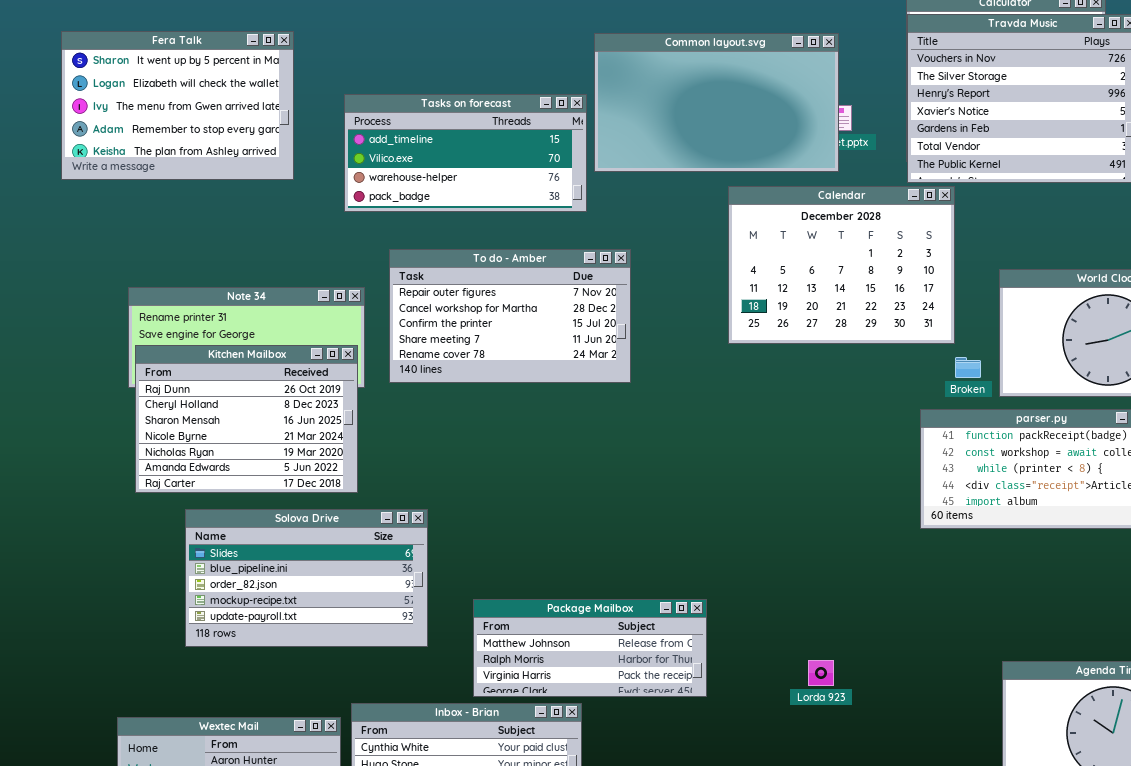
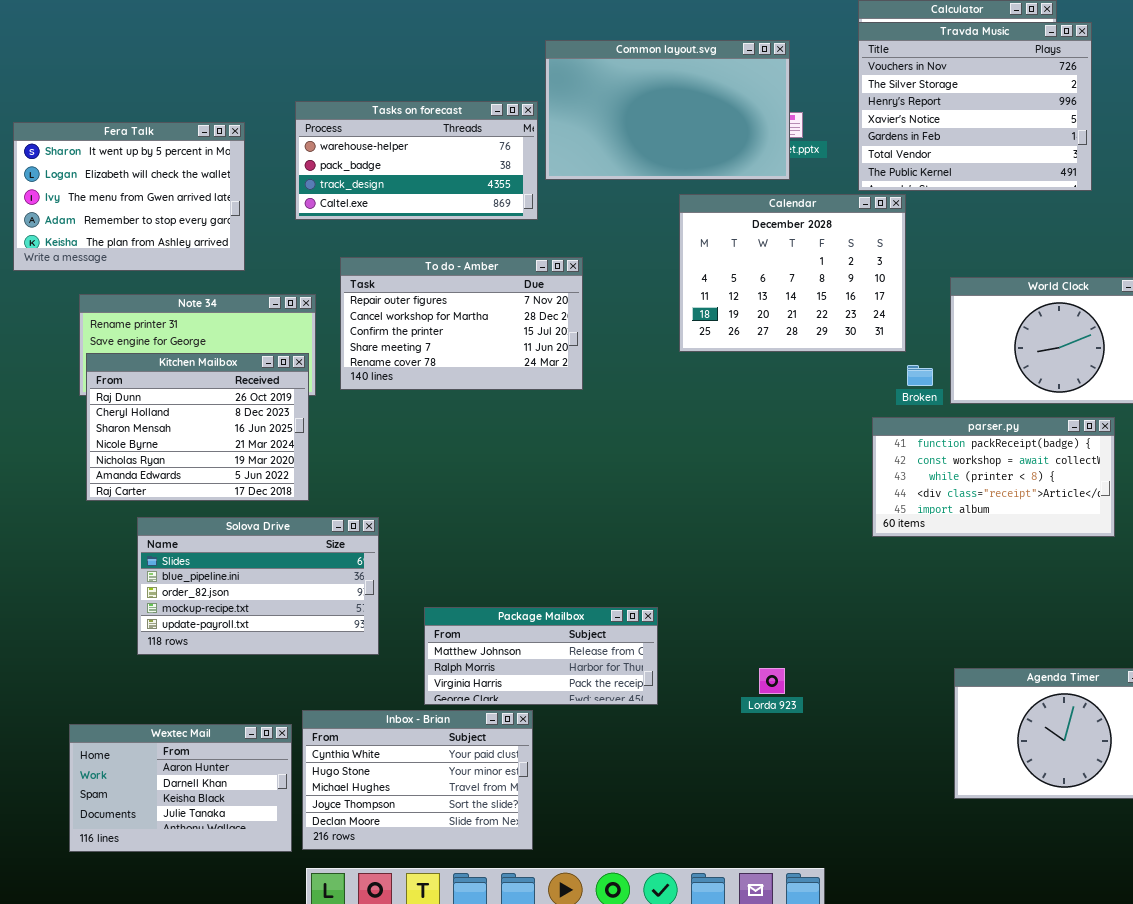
Fera Talk: [61,31,294,180] -> [13,122,245,271], moved
Tasks on forecast: [344,94,587,212] -> [295,101,538,220], scrolled down 2 rows

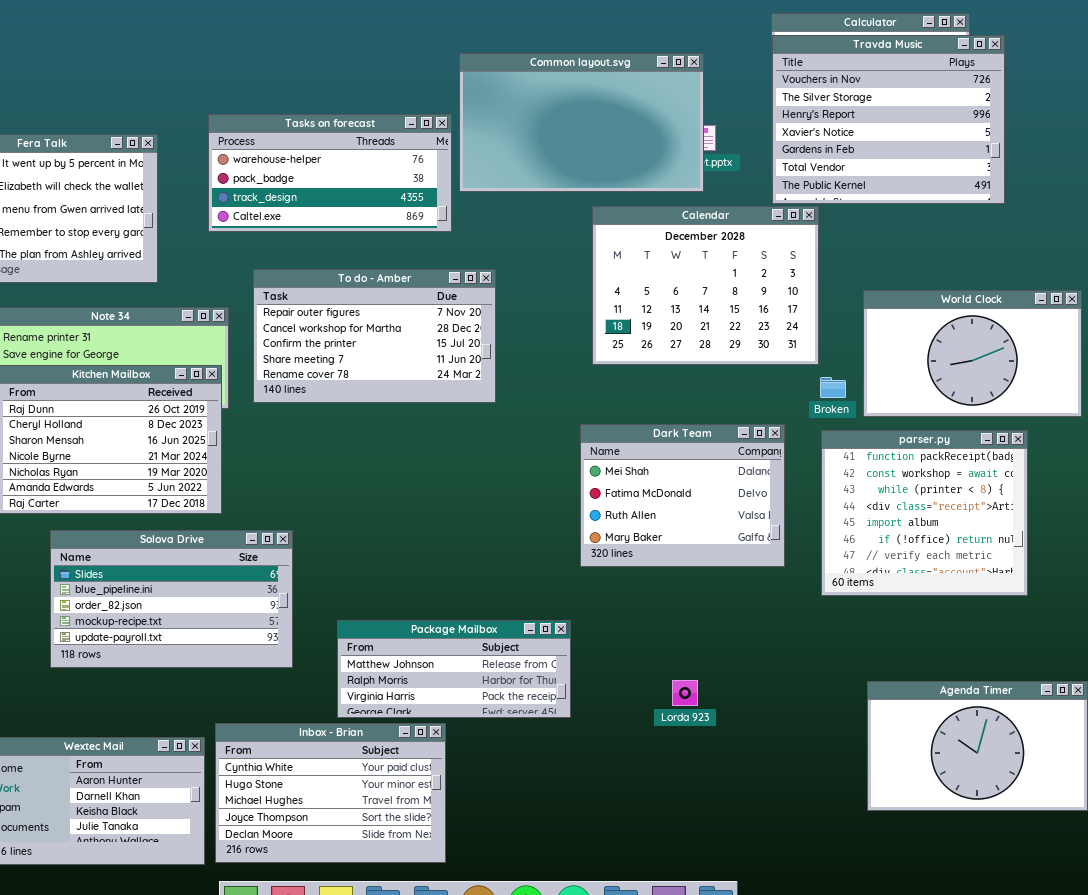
Dark Team: none -> [580,424,785,567], opened
parser.py: [872,417,1115,537] -> [821,430,1028,596], resized

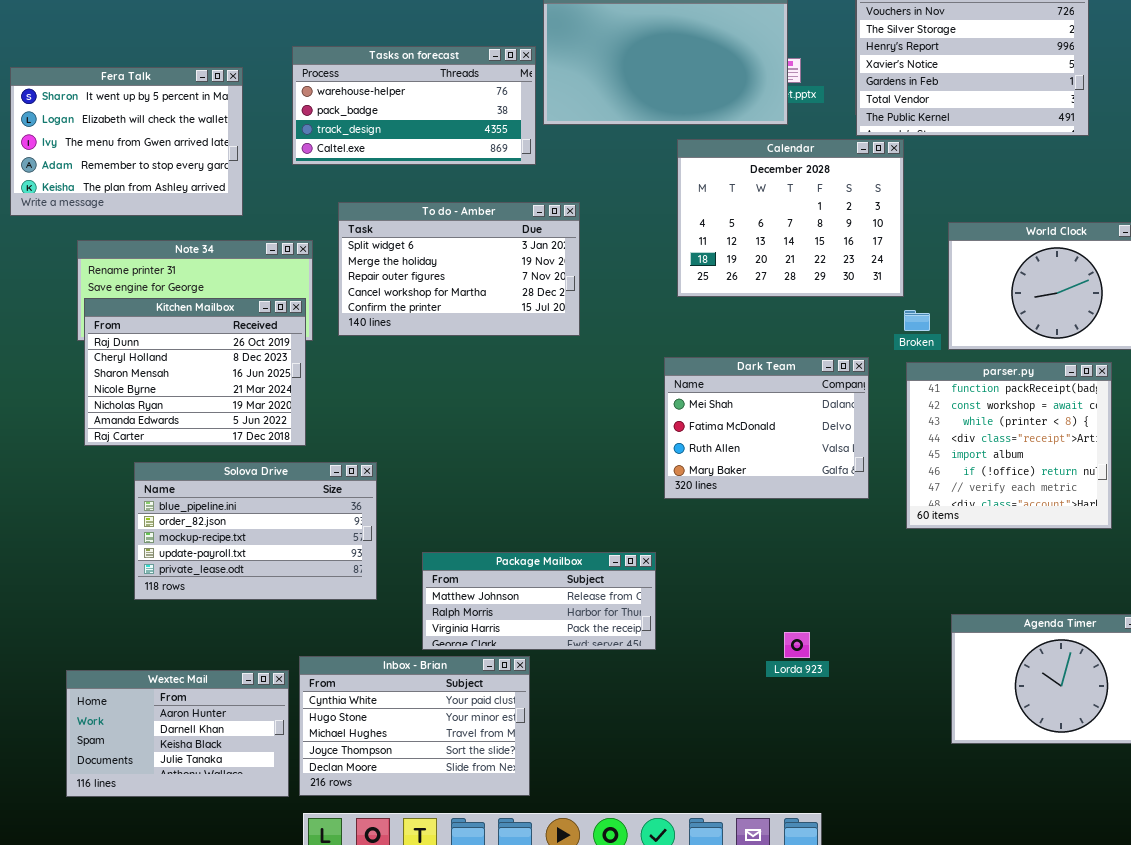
To do - Amber: [253,269,496,403] -> [338,202,580,336], scrolled up 2 rows
Solova Drive: [50,530,293,668] -> [134,462,377,600], scrolled down 1 row
Lorda 923: [672,680,698,706] -> [784,632,810,658], moved

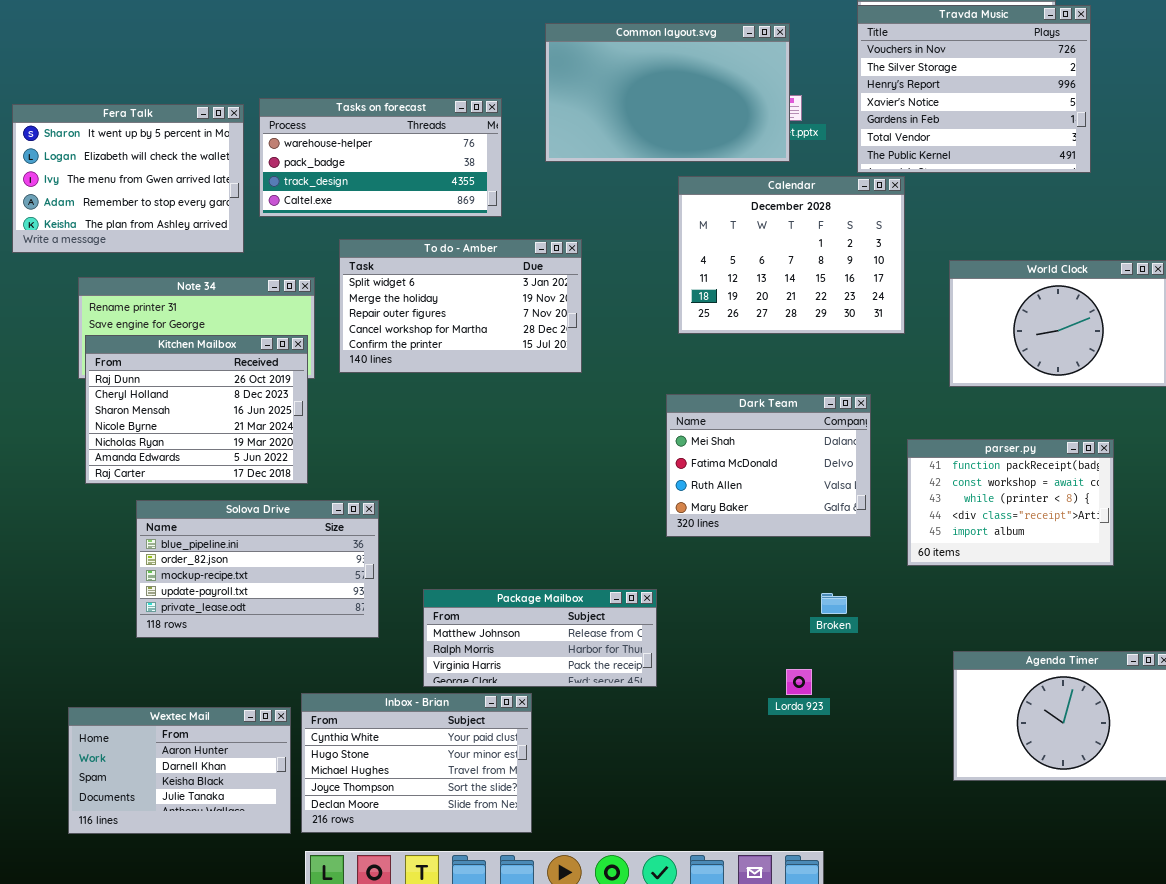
Tasks on forecast: [292,46,536,165] -> [259,98,502,217], moved
Broken: [904,310,930,331] -> [821,593,847,614], moved
parser.py: [906,362,1112,529] -> [907,439,1114,566], resized

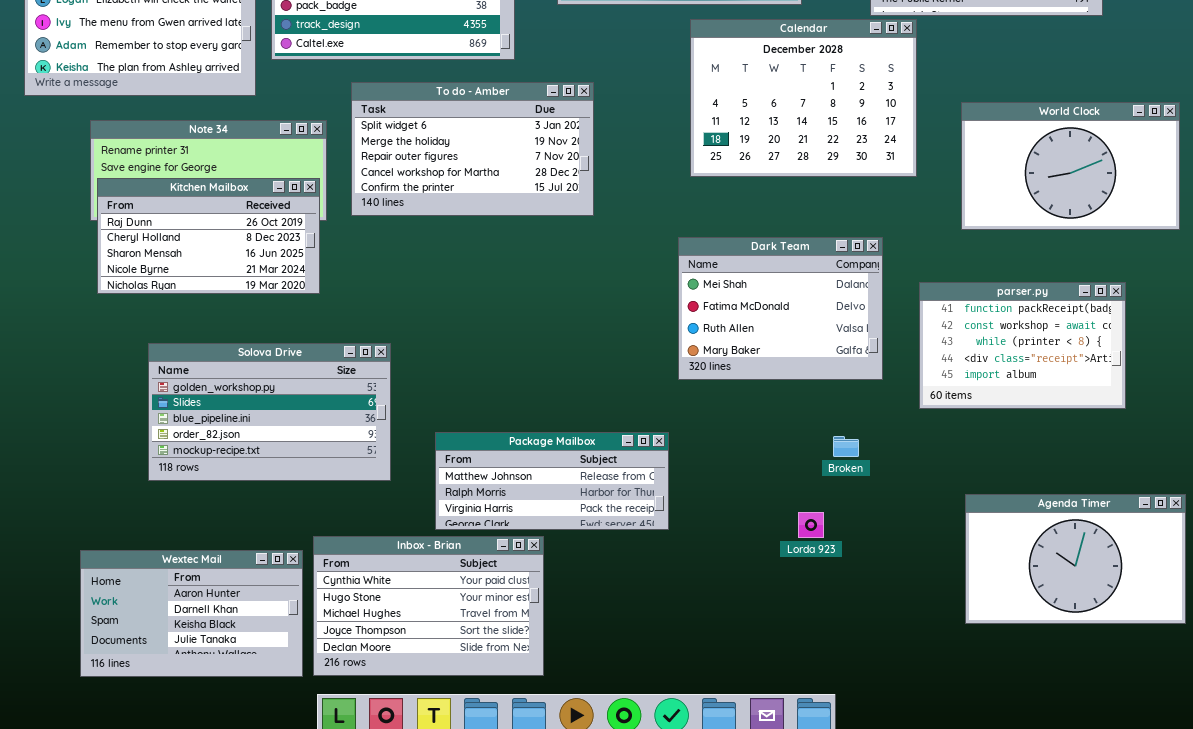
Kitchen Mailbox: [85,335,308,484] -> [97,178,320,294], resized
Solova Drive: [136,500,379,638] -> [148,343,391,481], scrolled up 2 rows

